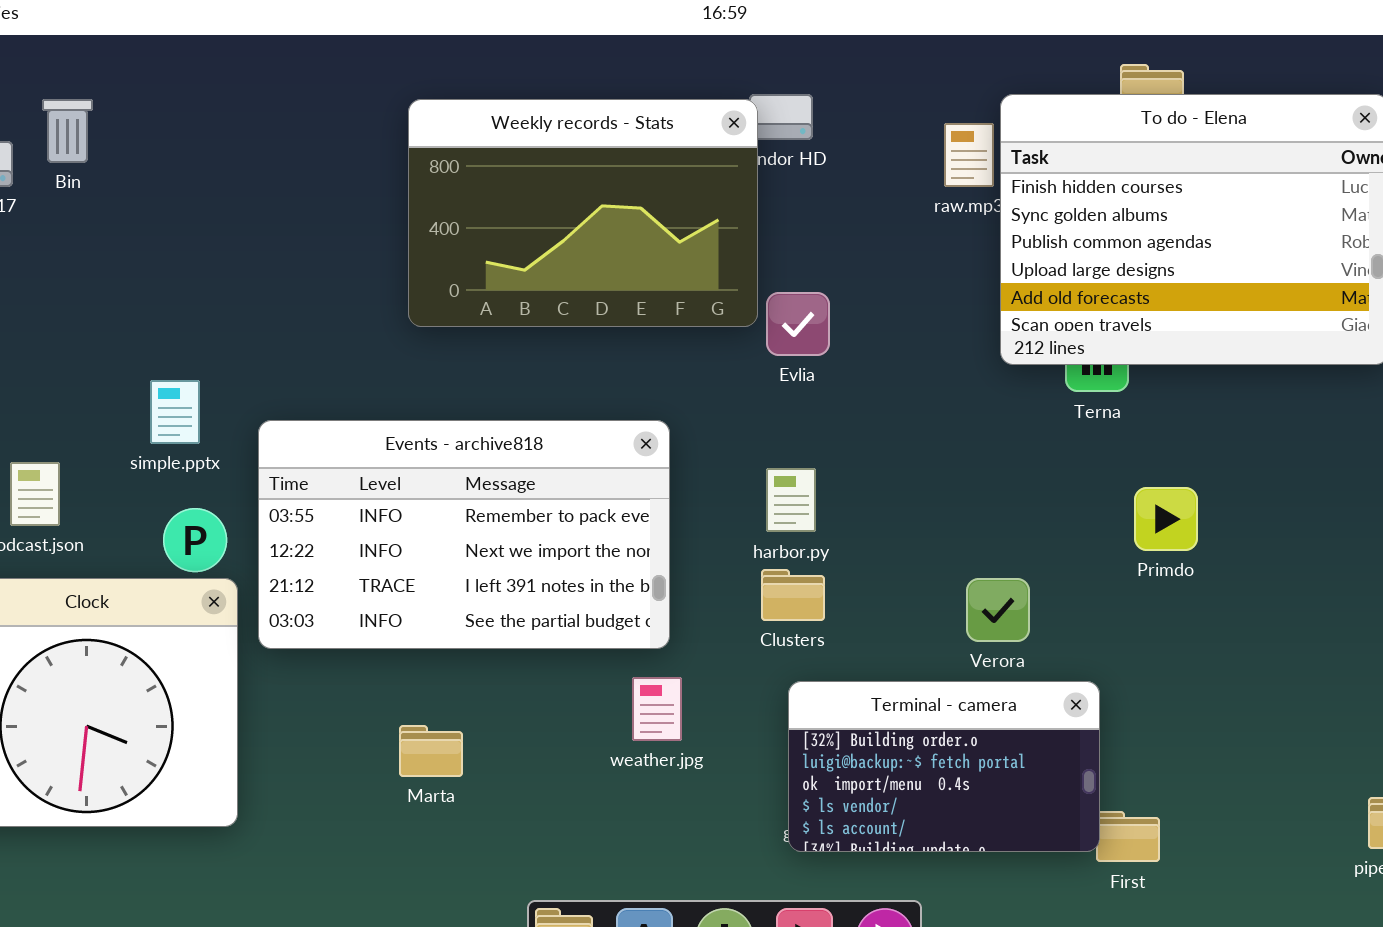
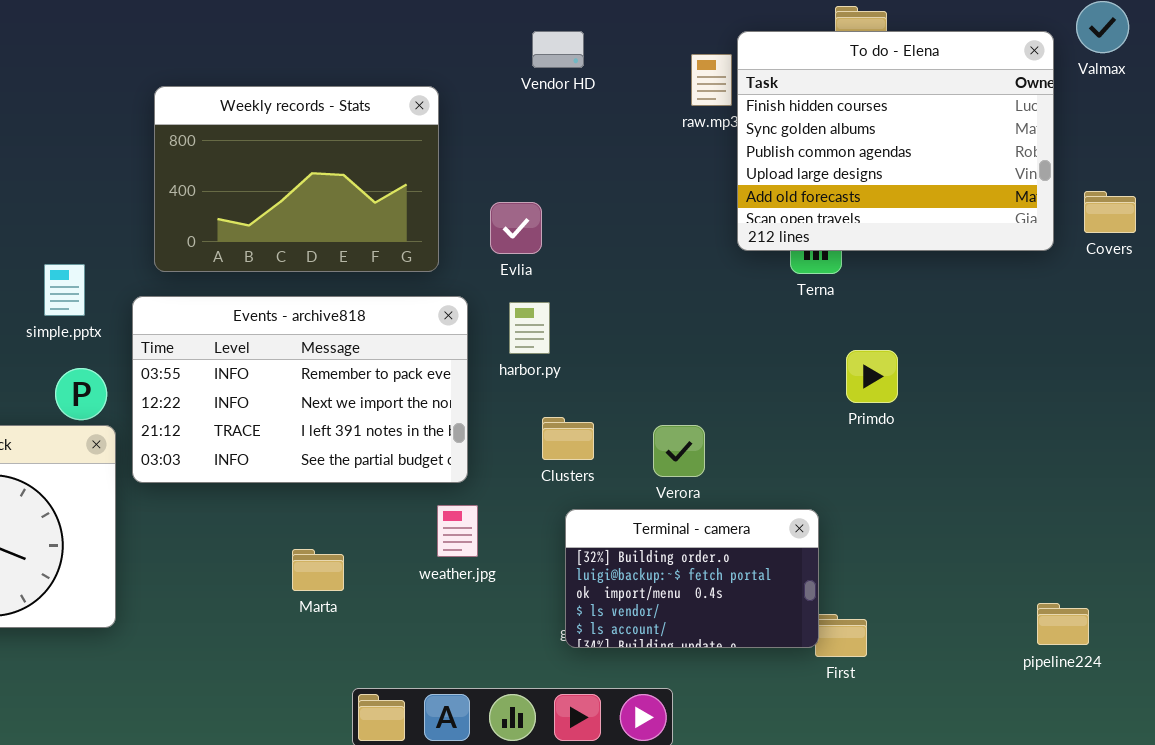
Weekly records - Stats: [408,99,758,327] -> [154,86,439,272], moved
Evlia: [766,292,830,356] -> [490,202,542,254], moved
harbor.py: [766,468,816,532] -> [509,302,550,354], moved
Verora: [966,578,1030,642] -> [653,425,705,477], moved
Marta: [399,725,463,777] -> [292,549,344,591], moved

